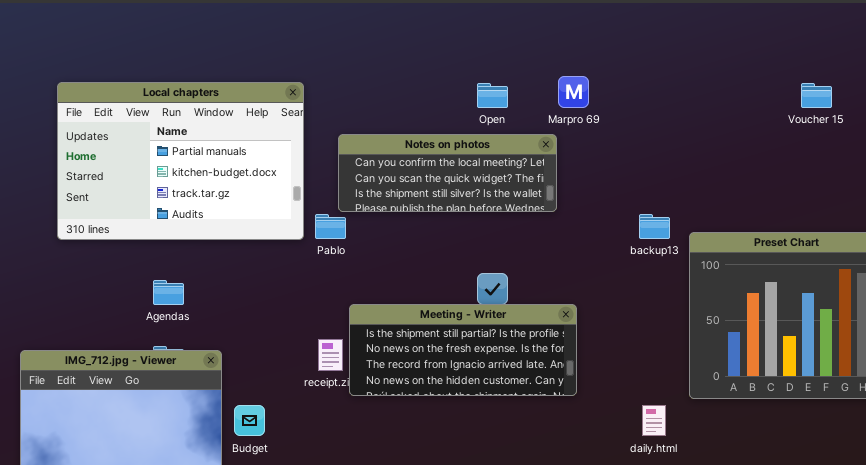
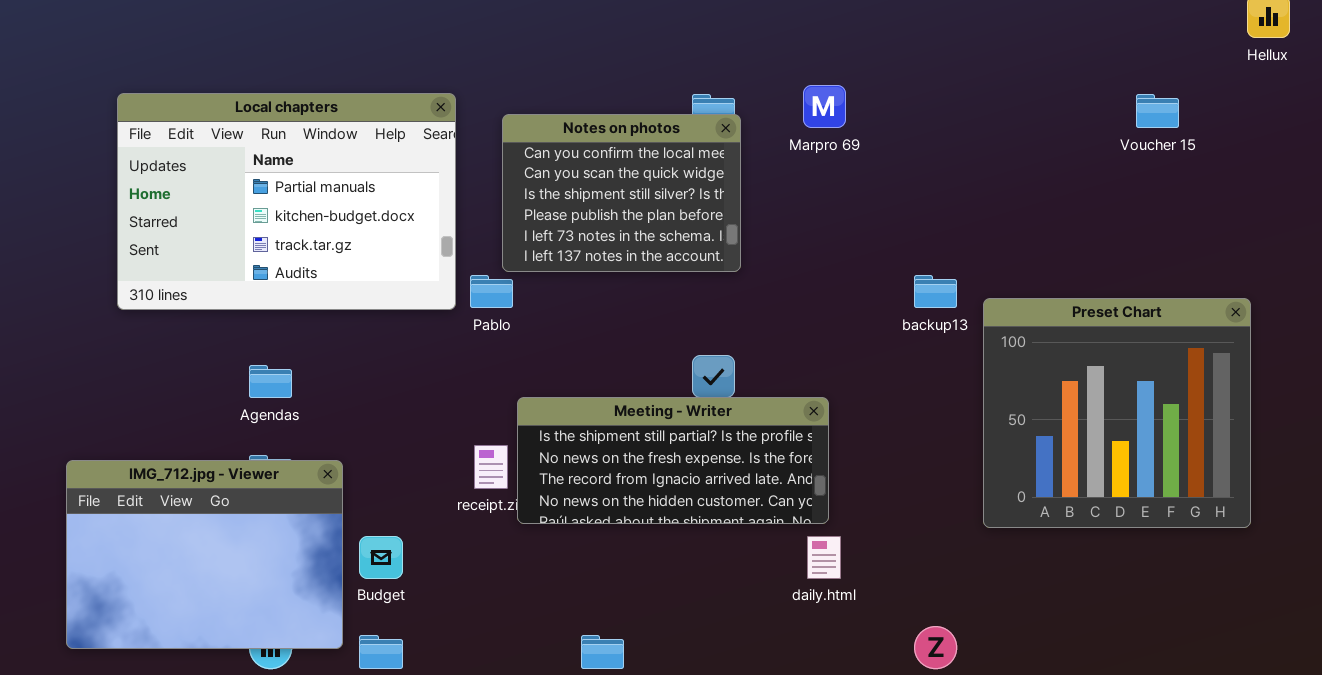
Notes on photos: [338,134,557,212] -> [502,114,741,272], resized
daily.html: [642,405,666,436] -> [807,536,841,579], moved

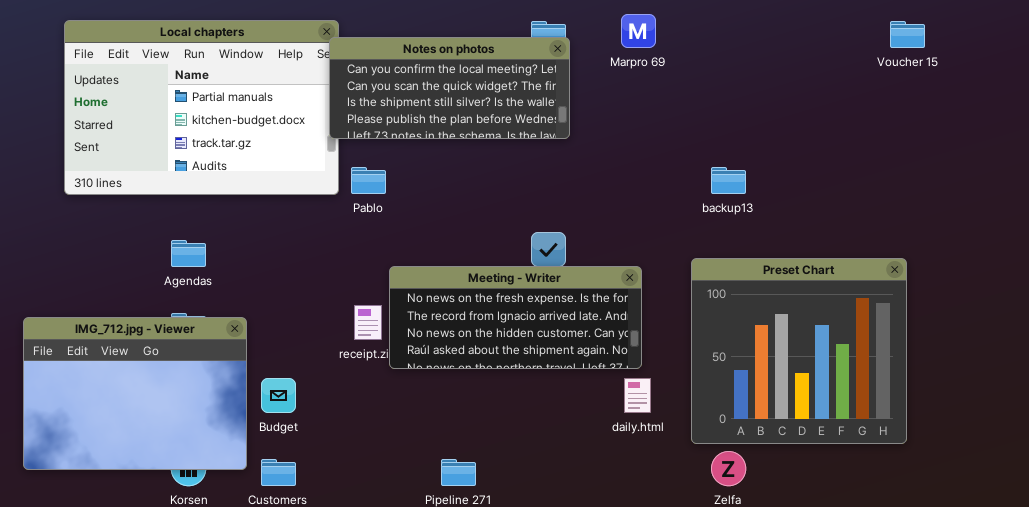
Notes on photos: [502,114,741,272] -> [329,37,570,139], resized
Preset Chart: [983,298,1251,528] -> [691,258,907,444], moved
Meeting - Writer: [517,397,829,524] -> [389,266,642,369], scrolled down 1 row

